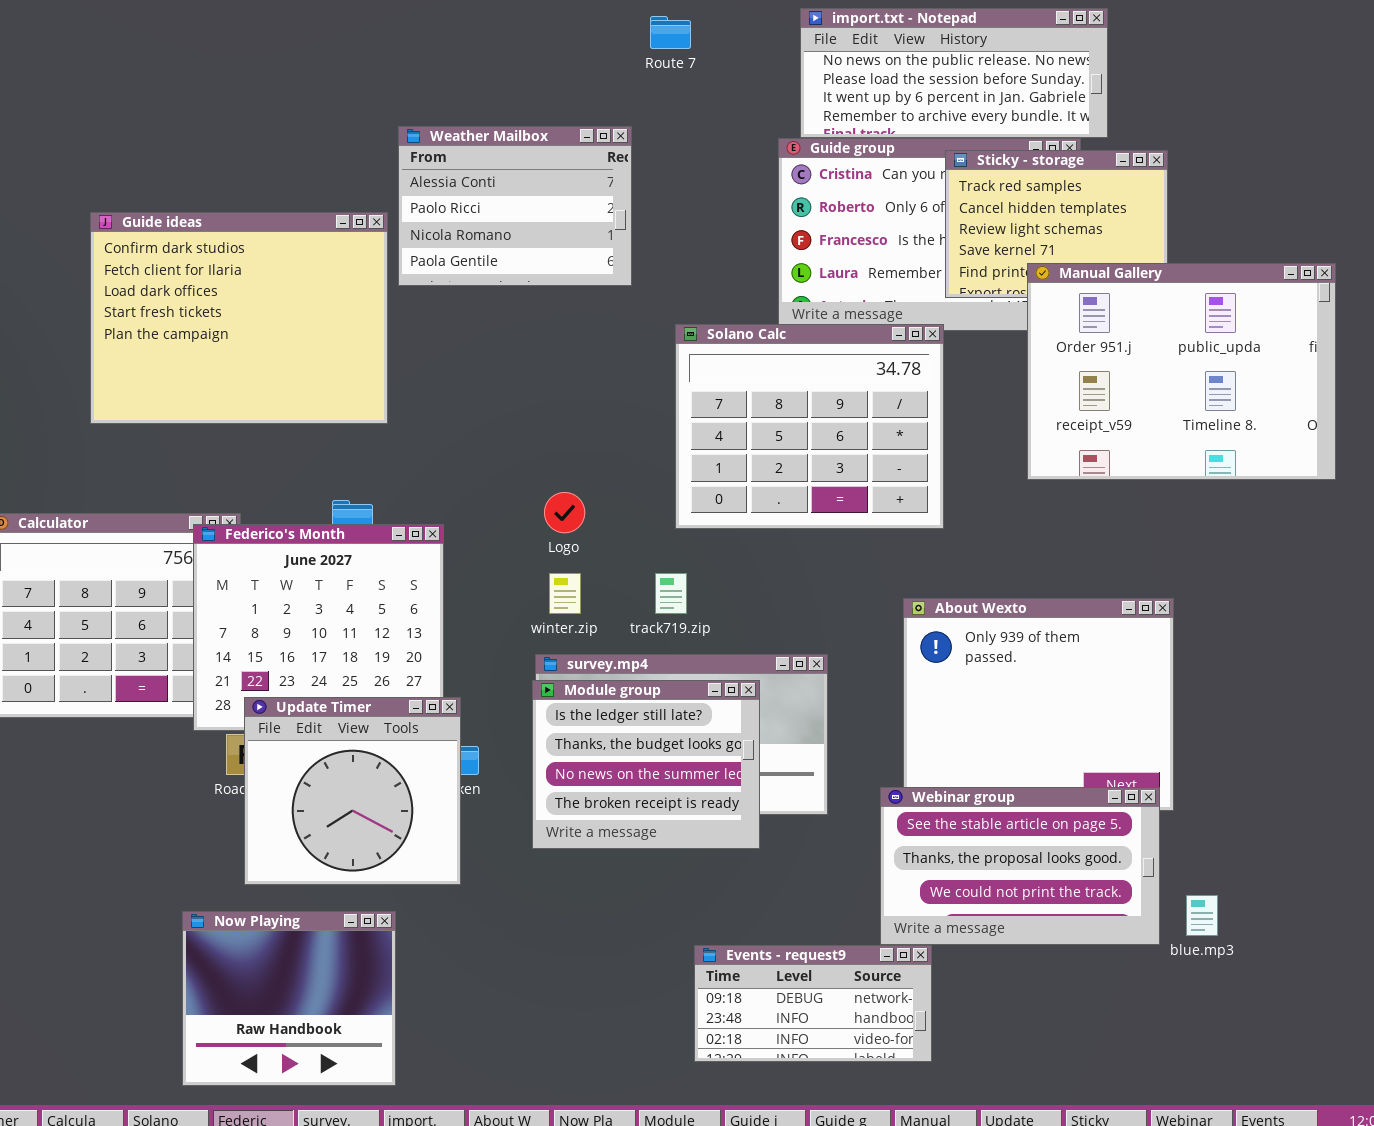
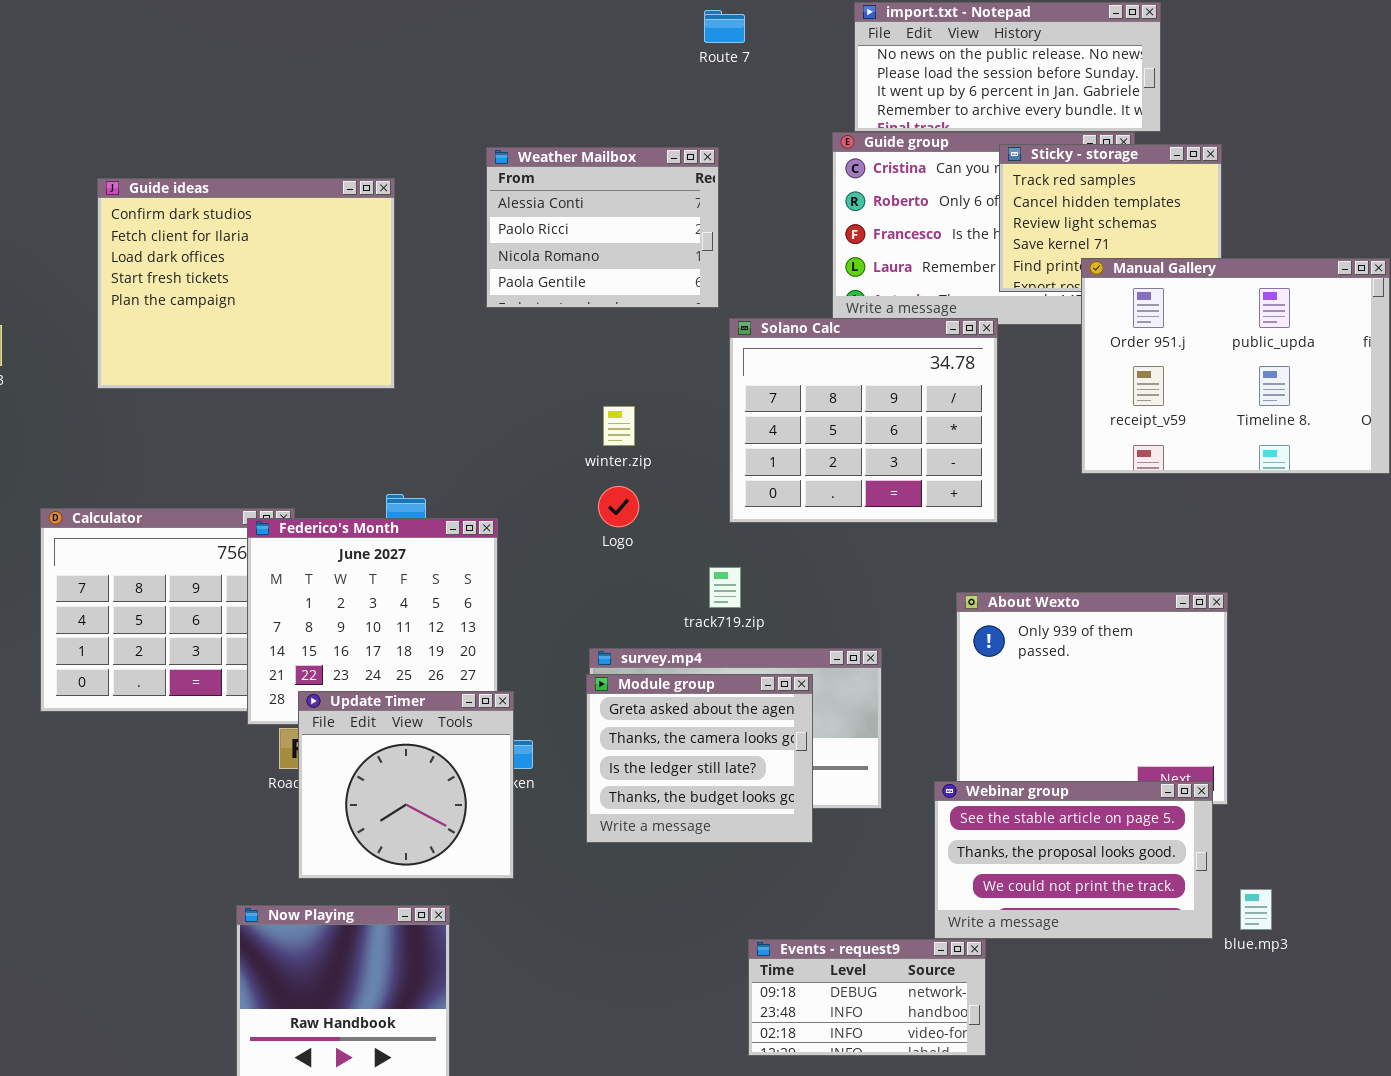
Weather Mailbox: [398,126,632,286] -> [486,147,719,308], moved
Guide ideas: [90,212,388,424] -> [97,178,395,389], moved
winter.zip: [549,573,581,614] -> [603,406,635,446], moved
Module group: [532,680,760,849] -> [586,674,813,843], scrolled up 2 rows

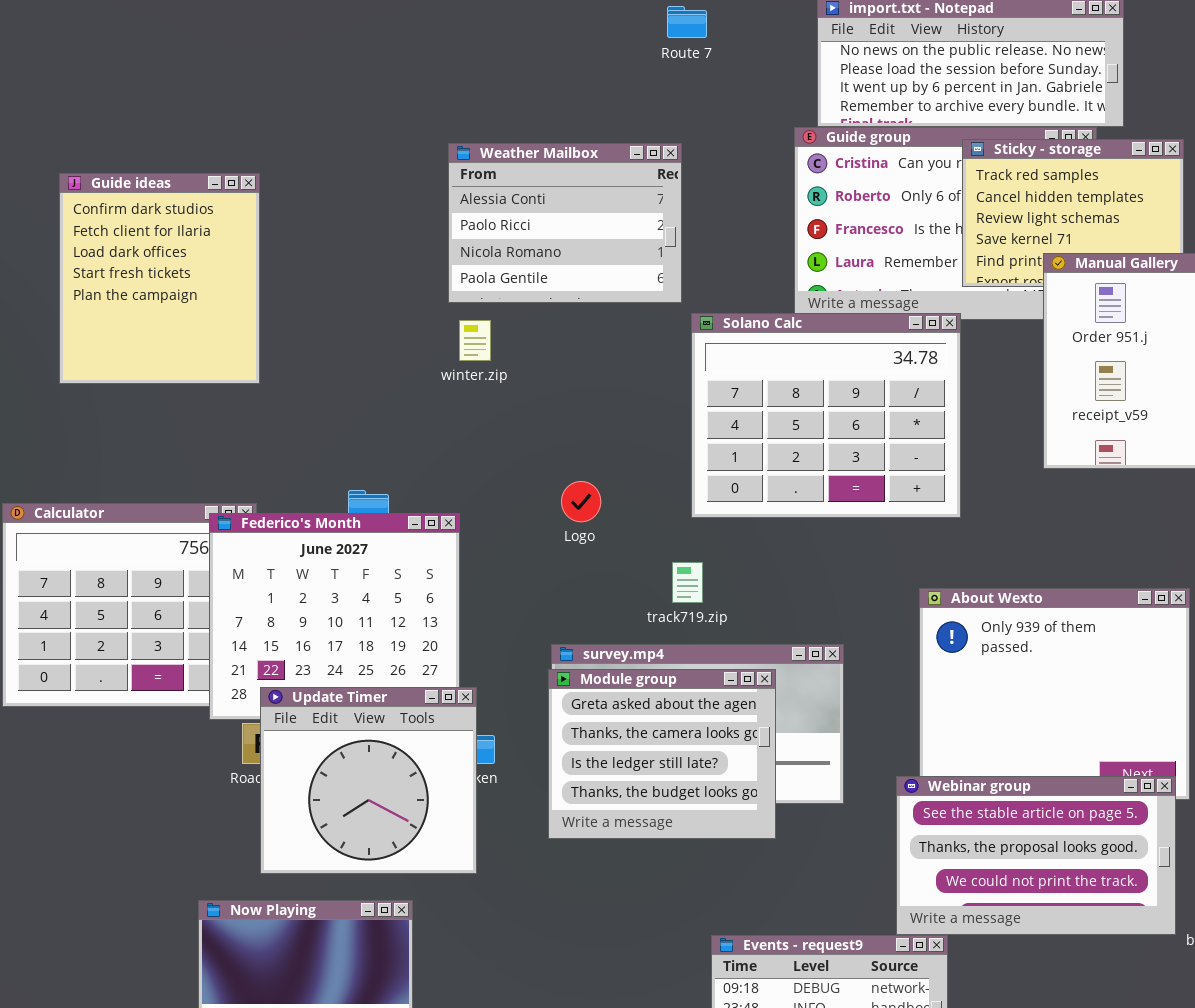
Guide ideas: [97,178,395,389] -> [59,173,260,384], resized
winter.zip: [603,406,635,446] -> [459,320,491,361], moved

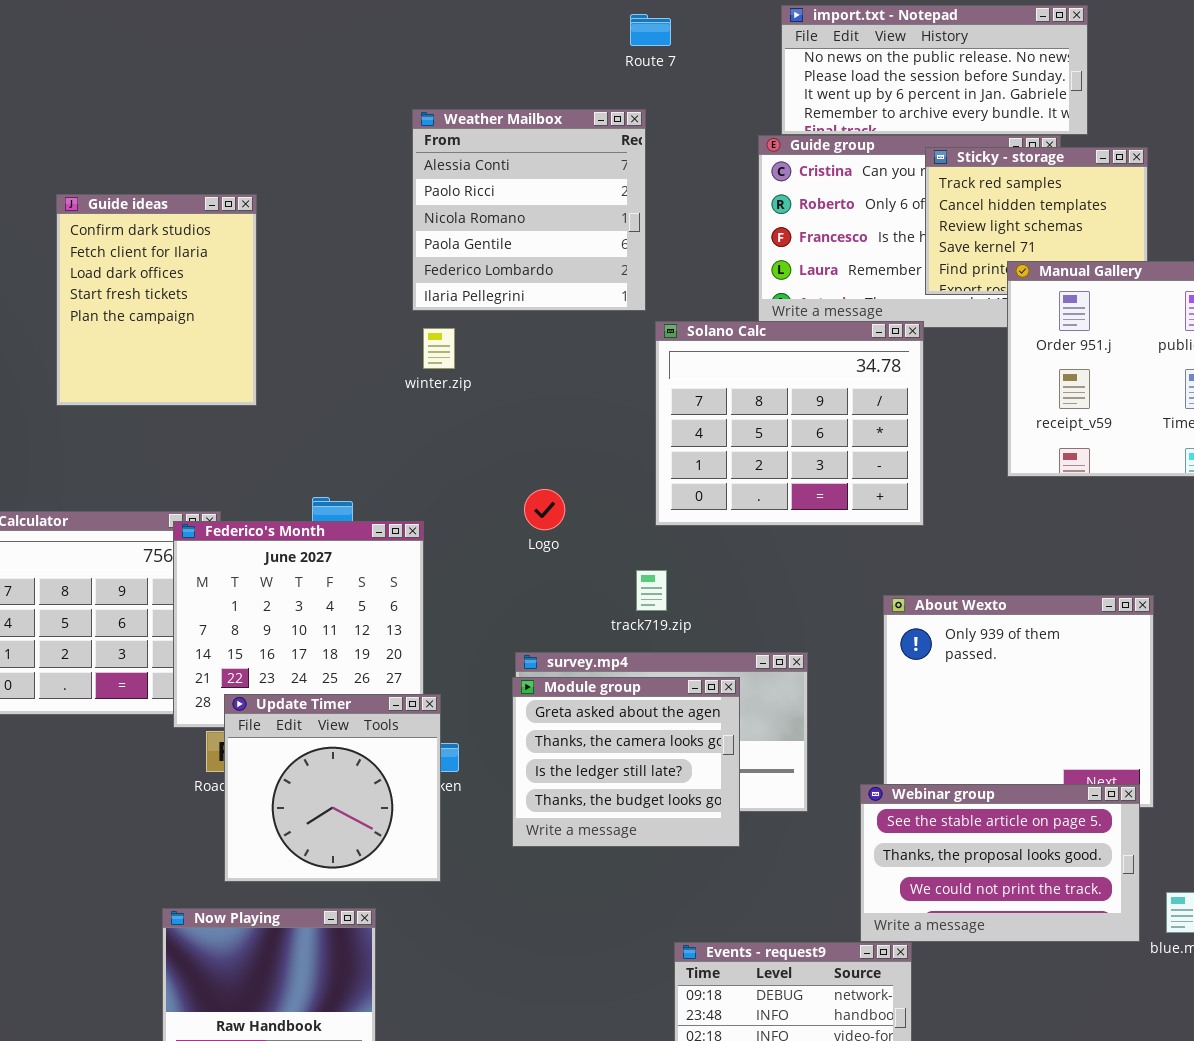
Weather Mailbox: [448,143,682,303] -> [412,109,646,311], resized
Guide ideas: [59,173,260,384] -> [56,194,257,406], moved

